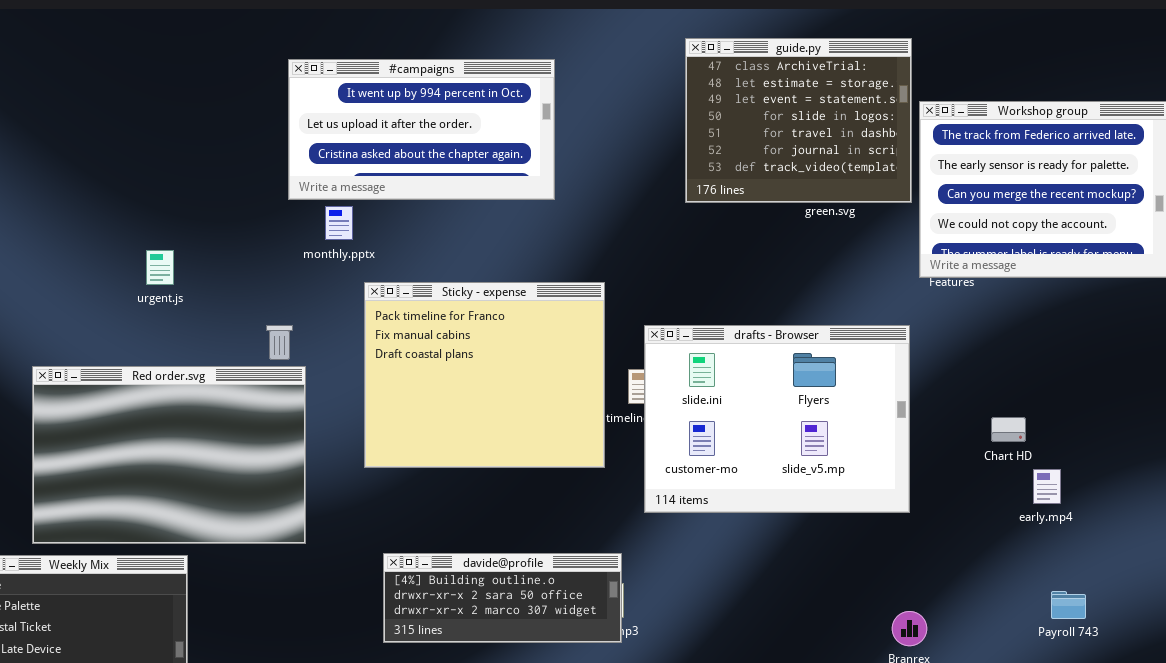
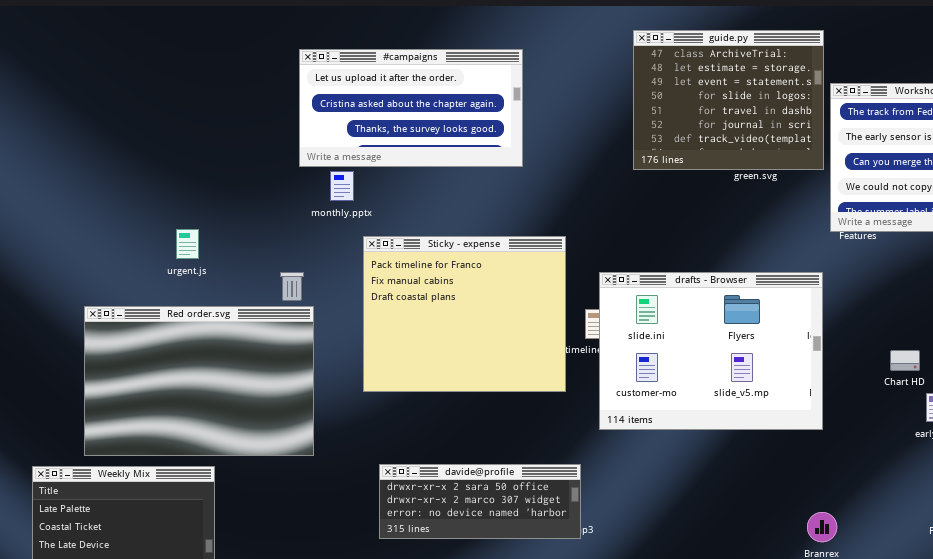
#campaigns: [288,59,555,200] -> [299,49,523,167], scrolled down 1 row
urgent.js: [146,250,174,285] -> [176,229,199,259], moved
davide@profile: [383,553,622,643] -> [379,464,581,539], scrolled down 1 row

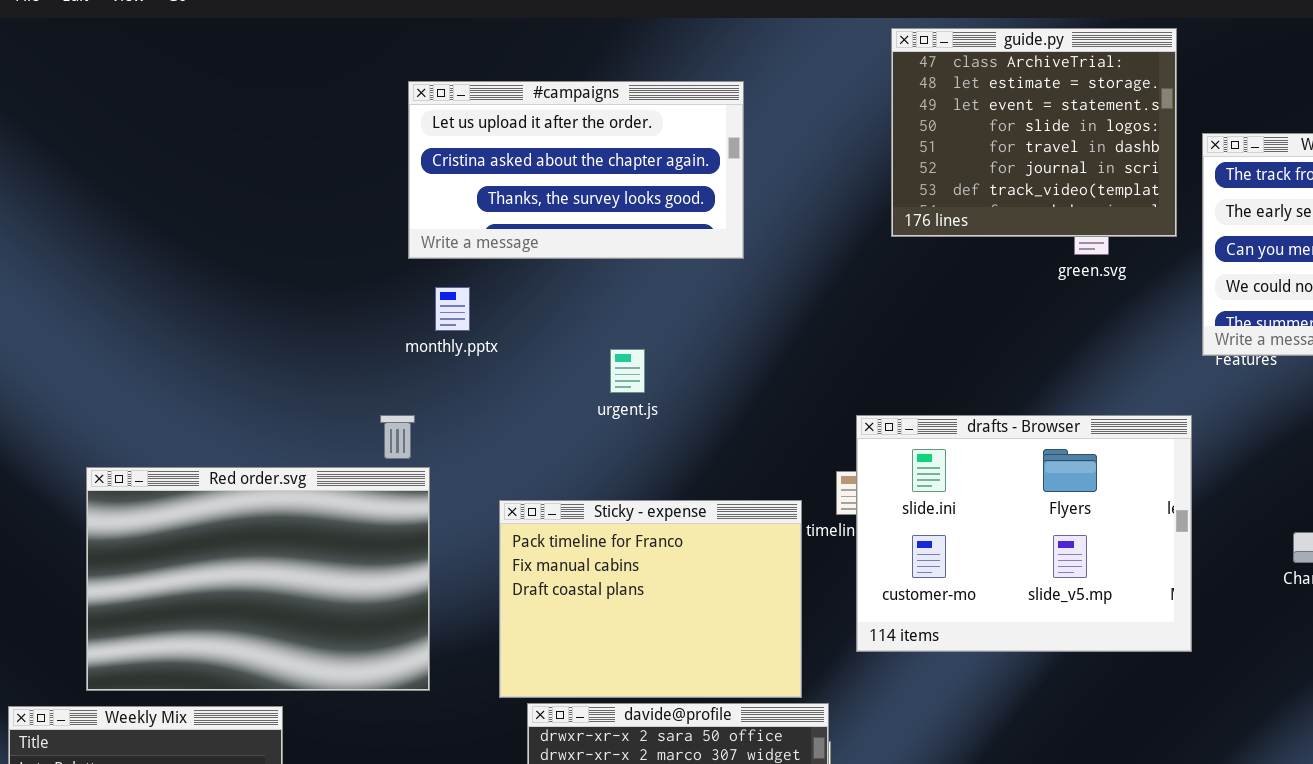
guide.py: [633,30,824,170] -> [891,28,1177,237], moved
monthly.pptx: [330,171,354,201] -> [435,287,470,331], moved
urgent.js: [176,229,199,259] -> [610,349,645,393], moved
Sticky - expense: [363,236,566,392] -> [499,500,802,698], moved, resized

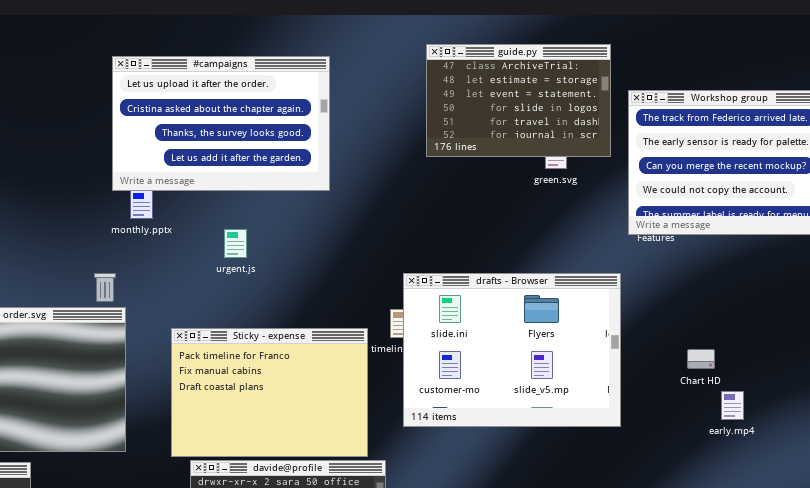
guide.py: [891,28,1177,237] -> [426,44,611,157], resized
#campaigns: [408,81,744,259] -> [112,56,330,191], resized
urgent.js: [610,349,645,393] -> [224,229,247,258], moved

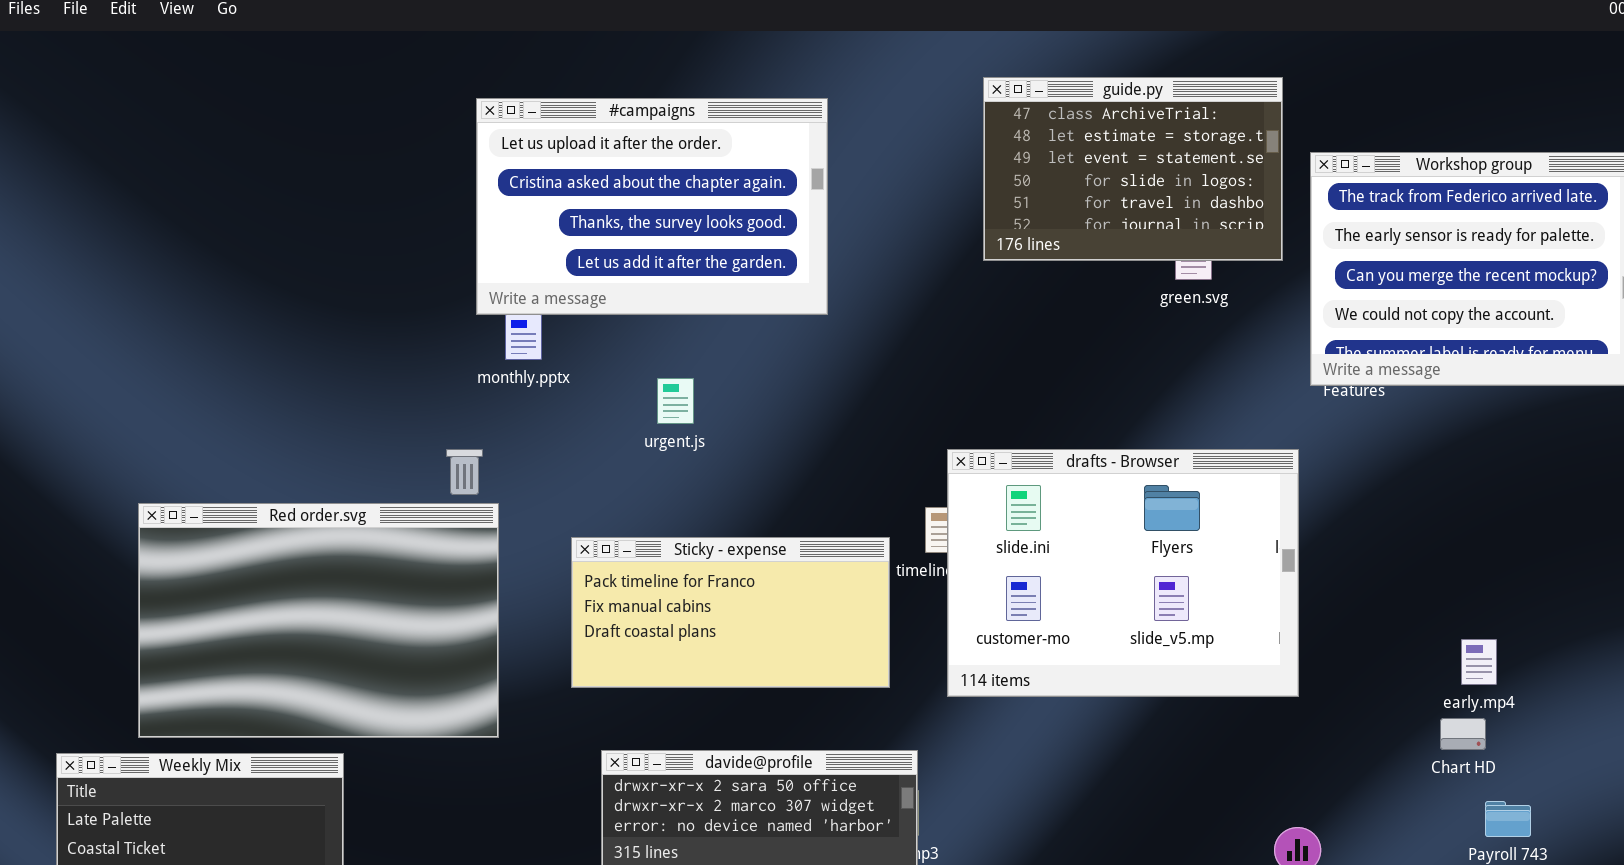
Sticky - expense: [171,328,368,457] -> [571,537,890,688], resized
Chart HD: [687,349,715,369] -> [1440,718,1486,750], moved

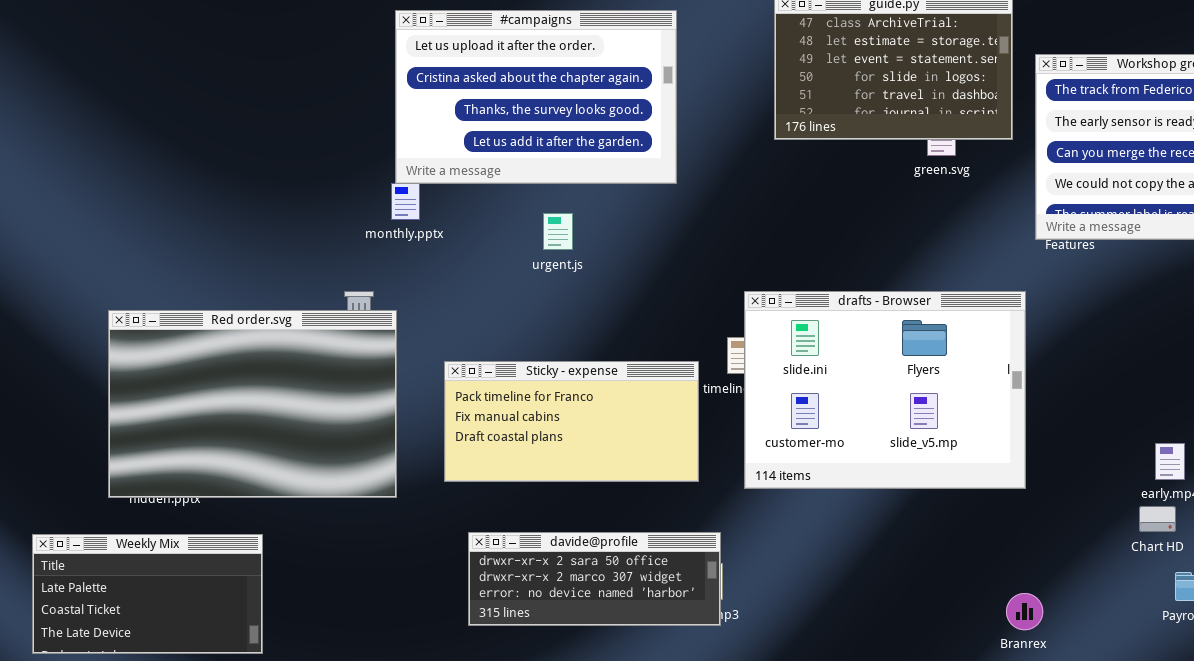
#campaigns: [476,98,828,315] -> [395,10,677,184], moved
urgent.js: [657,378,694,424] -> [543,213,573,250], moved
Red order.svg: [138,503,499,738] -> [108,310,397,498], moved

